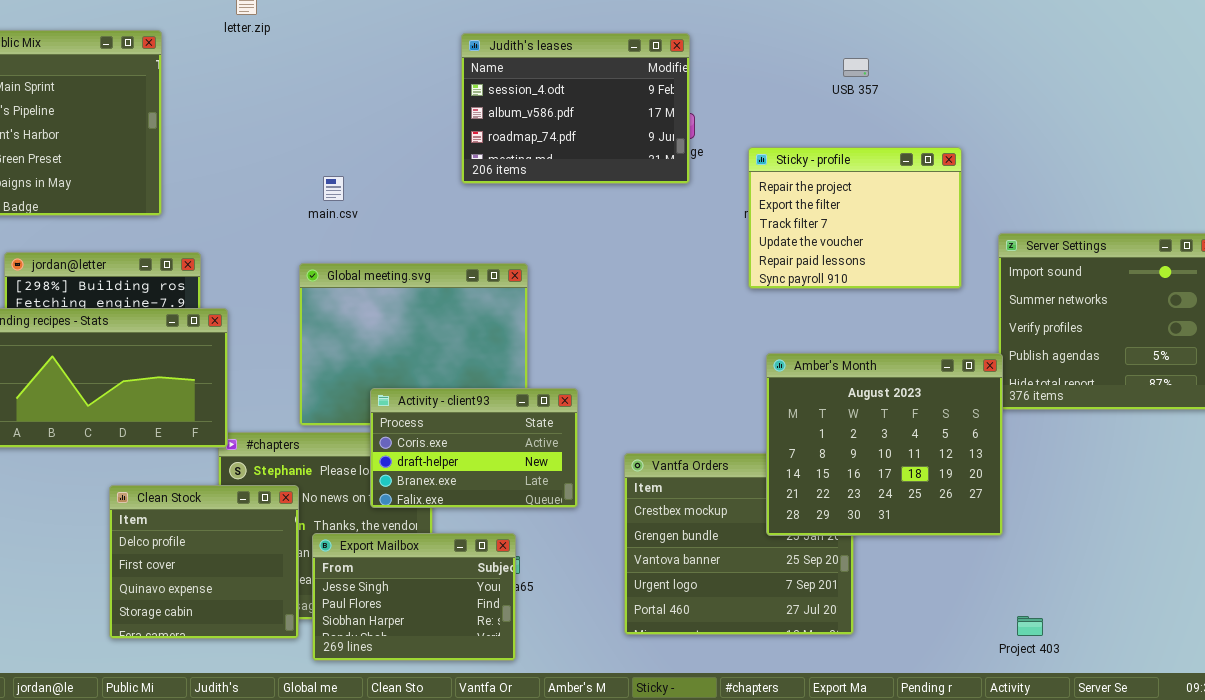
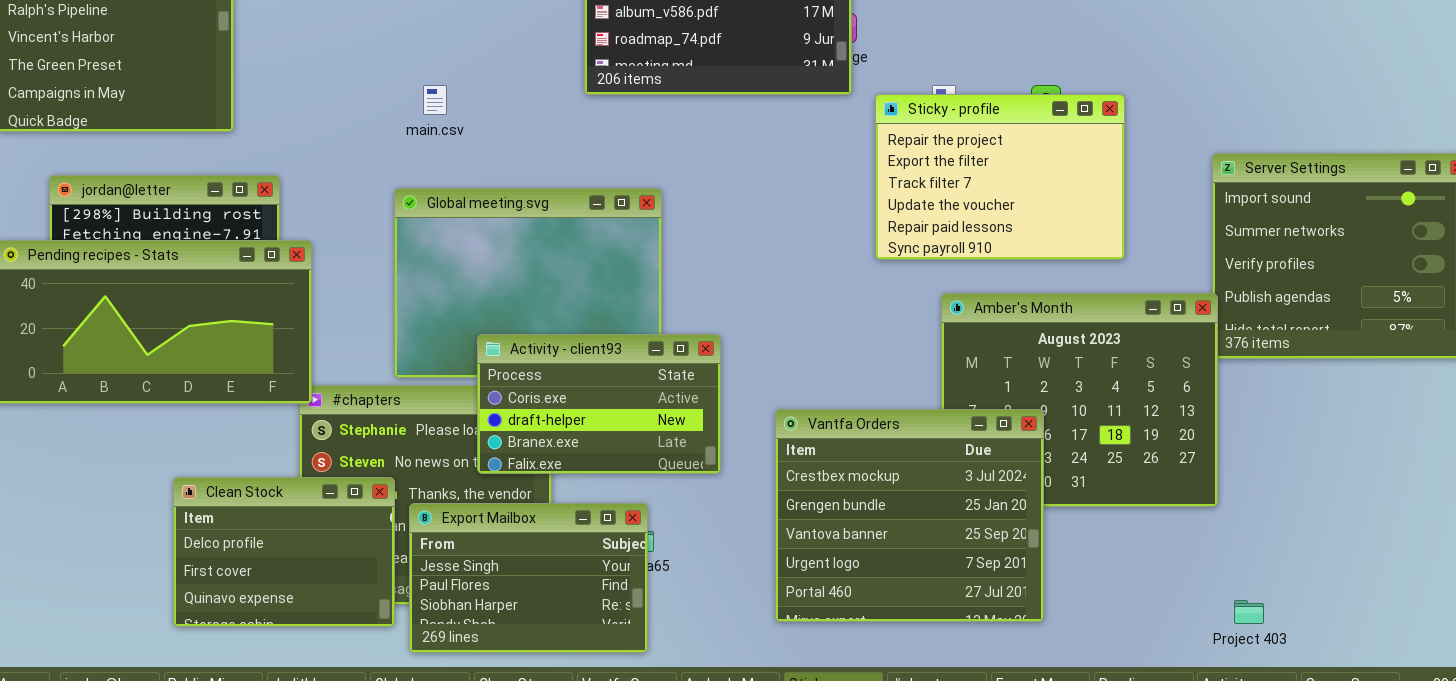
Sticky - profile: [748,147,962,289] -> [875,94,1125,260], moved
Vantfa Orders: [624,453,854,635] -> [775,409,1044,622], raised
Clean Stock: [109,485,299,639] -> [173,477,395,627], resized

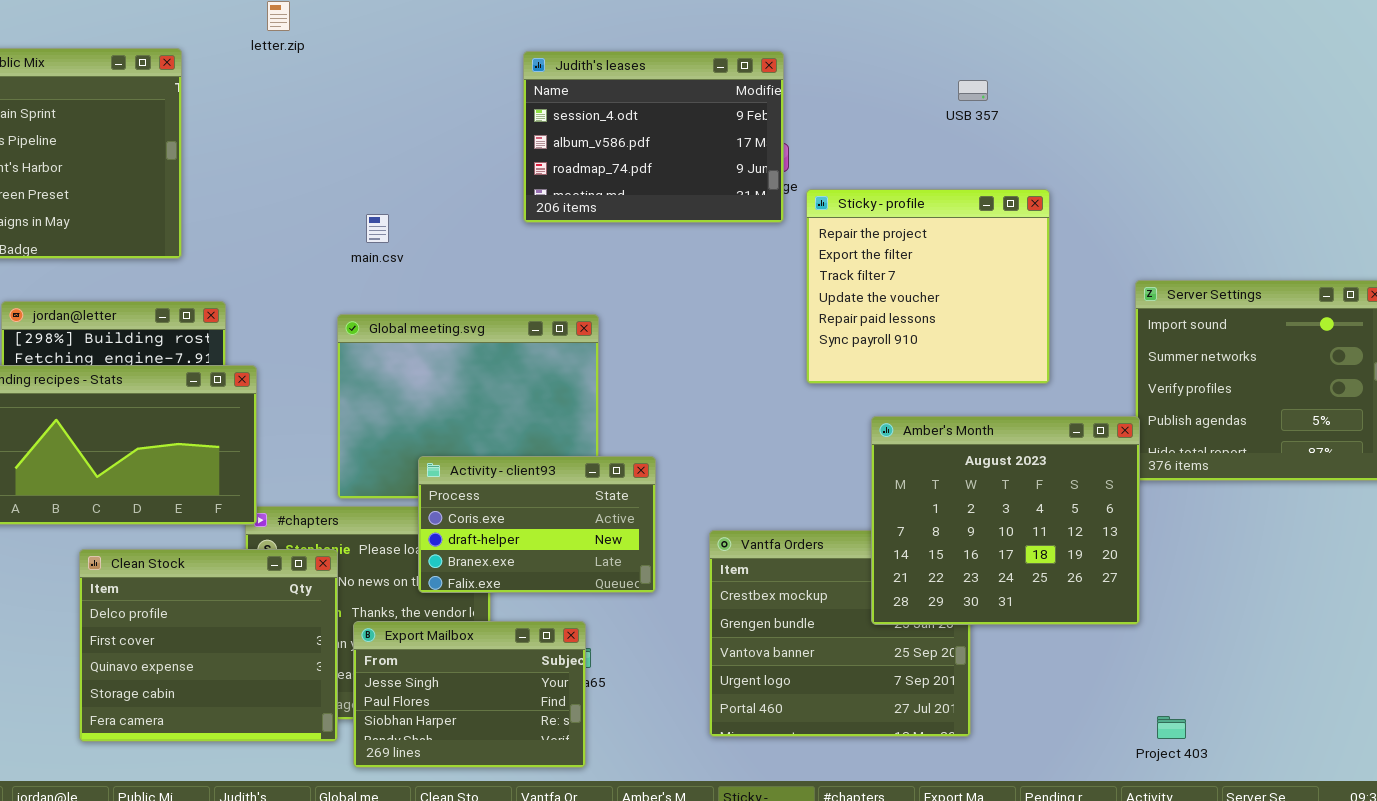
Sticky - profile: [875,94,1125,260] -> [806,189,1050,384], resized
Amber's Month: [941,293,1218,507] -> [871,416,1140,625], raised
Clean Stock: [173,477,395,627] -> [79,549,338,742], resized

